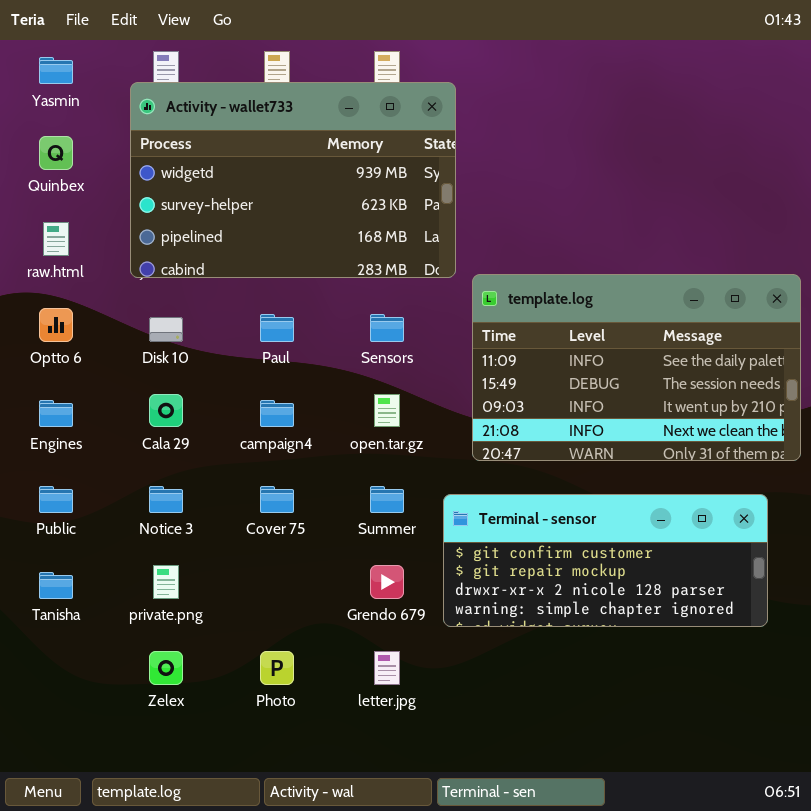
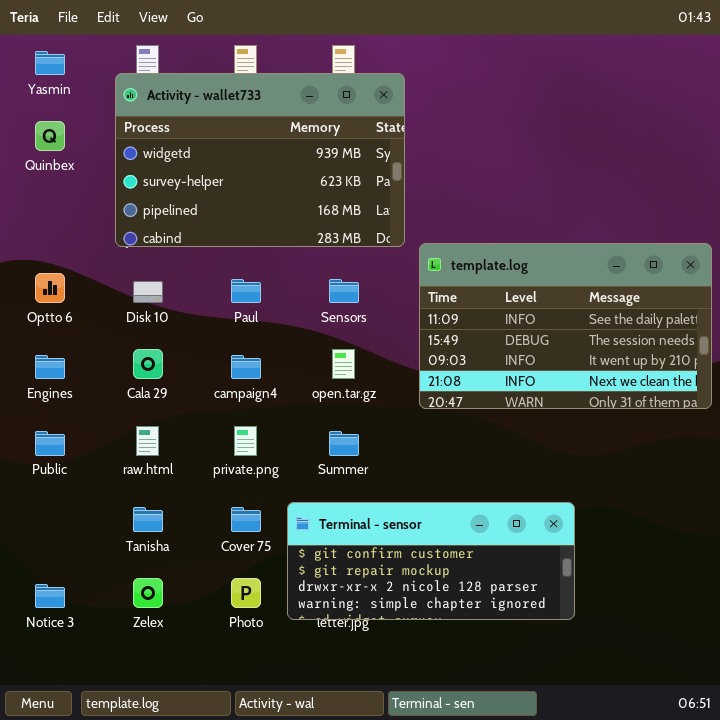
raw.html: [43,222,69,256] -> [136,426,159,456], moved
Notice 3: [149,486,183,513] -> [35,584,65,608], moved
Cover 75: [260,486,294,513] -> [231,507,261,532], moved
Terminal - sensor: [443,494,768,627] -> [287,502,575,620], moved
private.png: [153,565,179,599] -> [234,426,257,456], moved
Tanisha: [39,572,73,599] -> [133,507,163,532], moved

